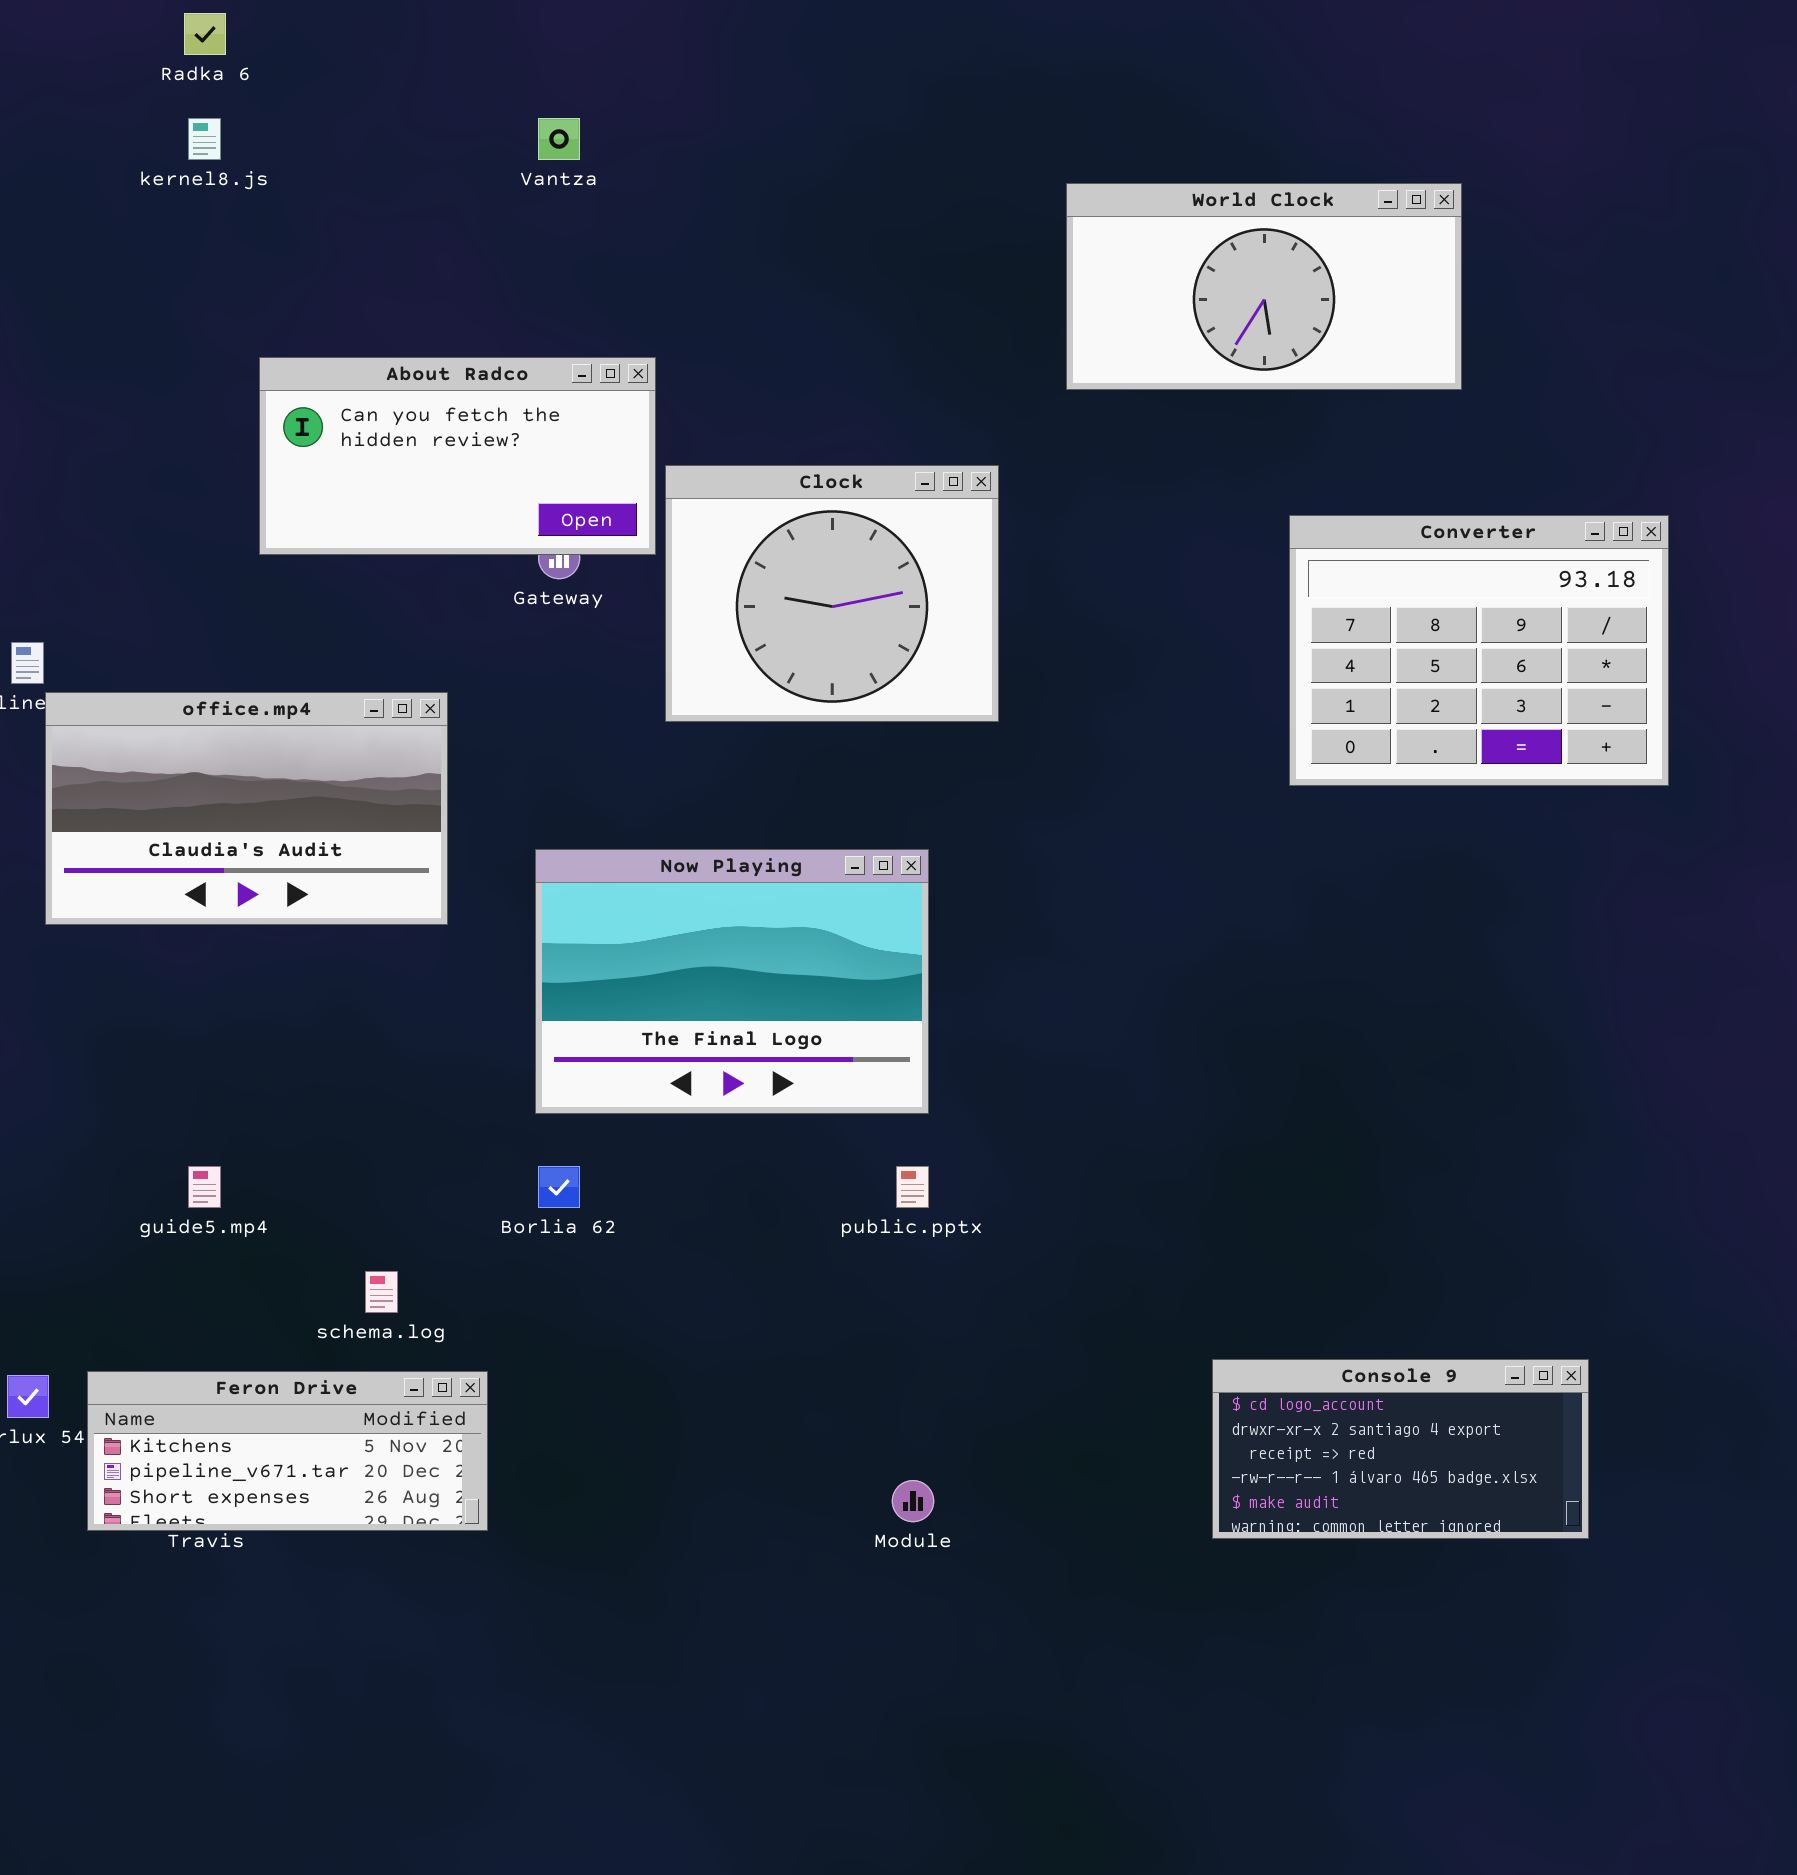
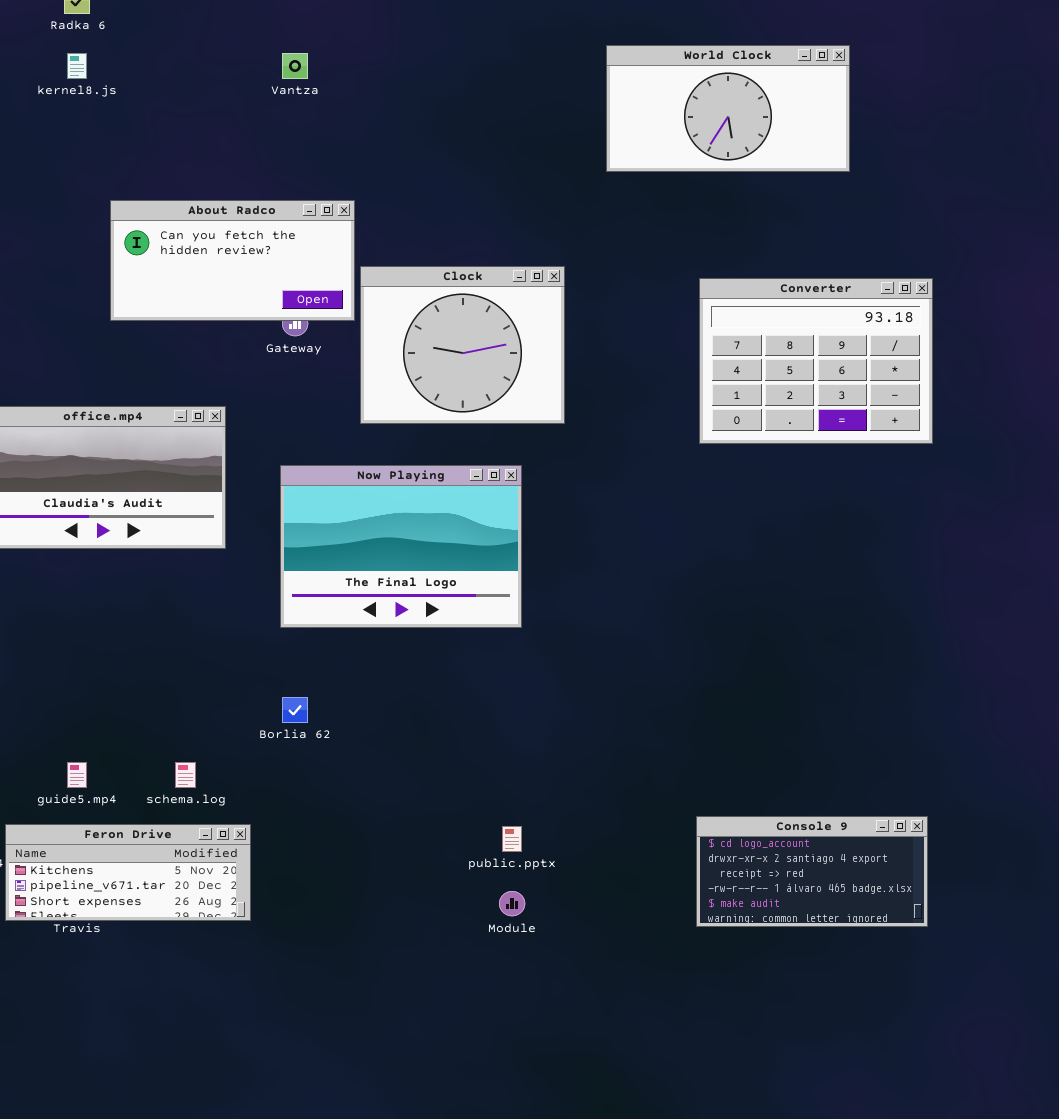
World Clock: [1066,183,1462,390] -> [606,45,850,172], moved
Converter: [1289,515,1669,786] -> [699,278,933,444], moved
Now Playing: [535,849,929,1114] -> [280,465,522,628], moved
guide5.mp4: [188,1166,221,1208] -> [67,762,87,788], moved
public.pptx: [896,1166,929,1208] -> [502,826,522,852], moved

